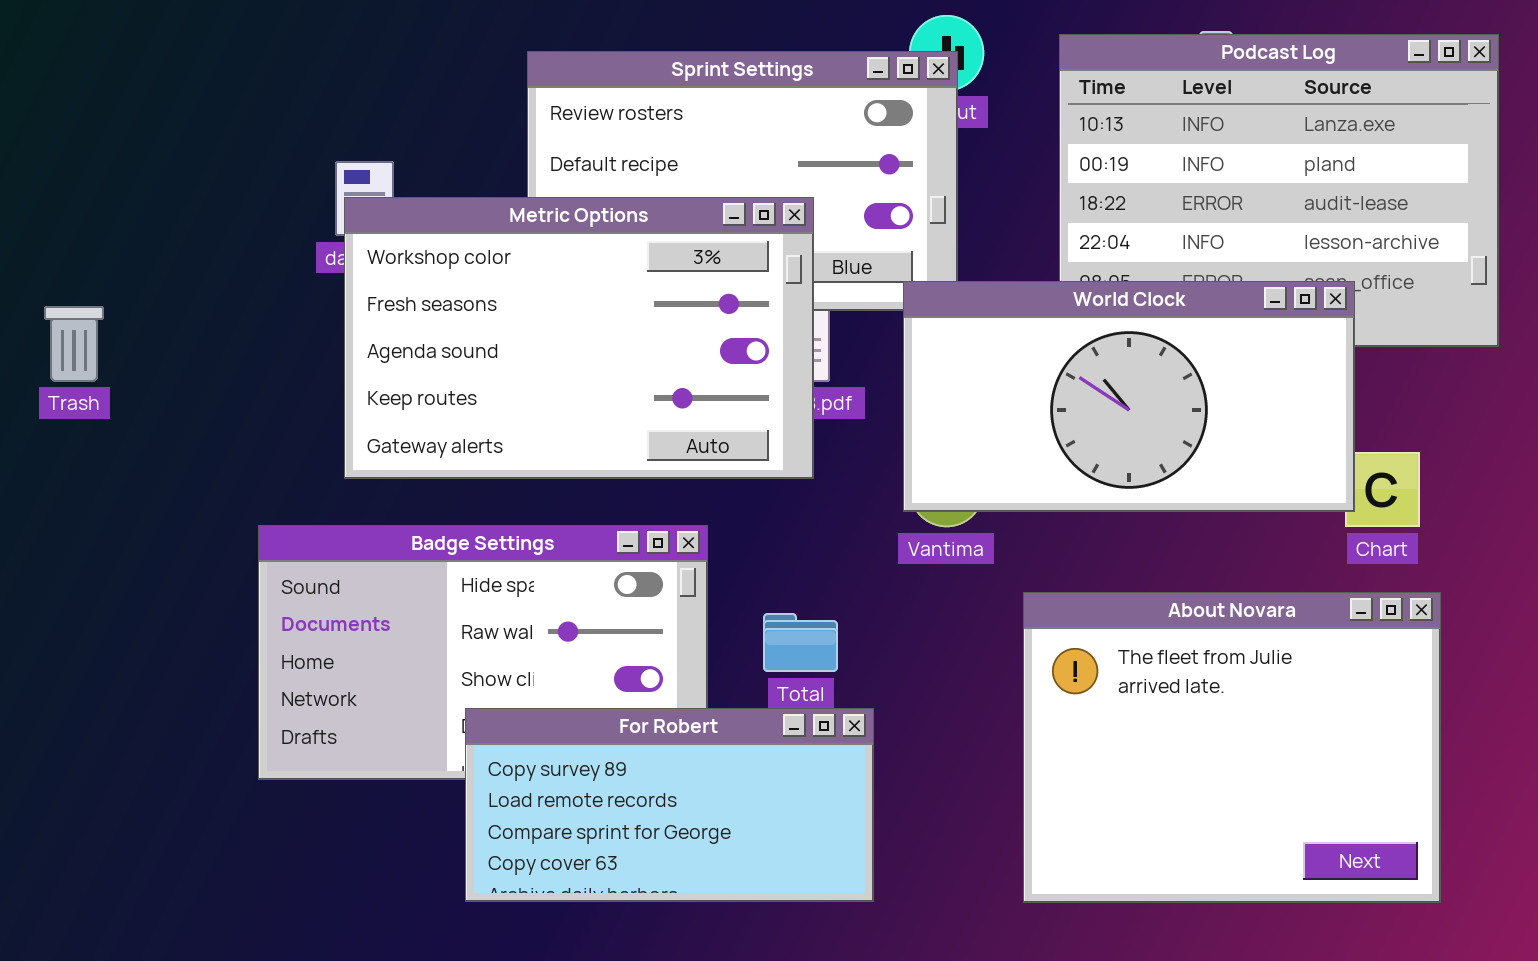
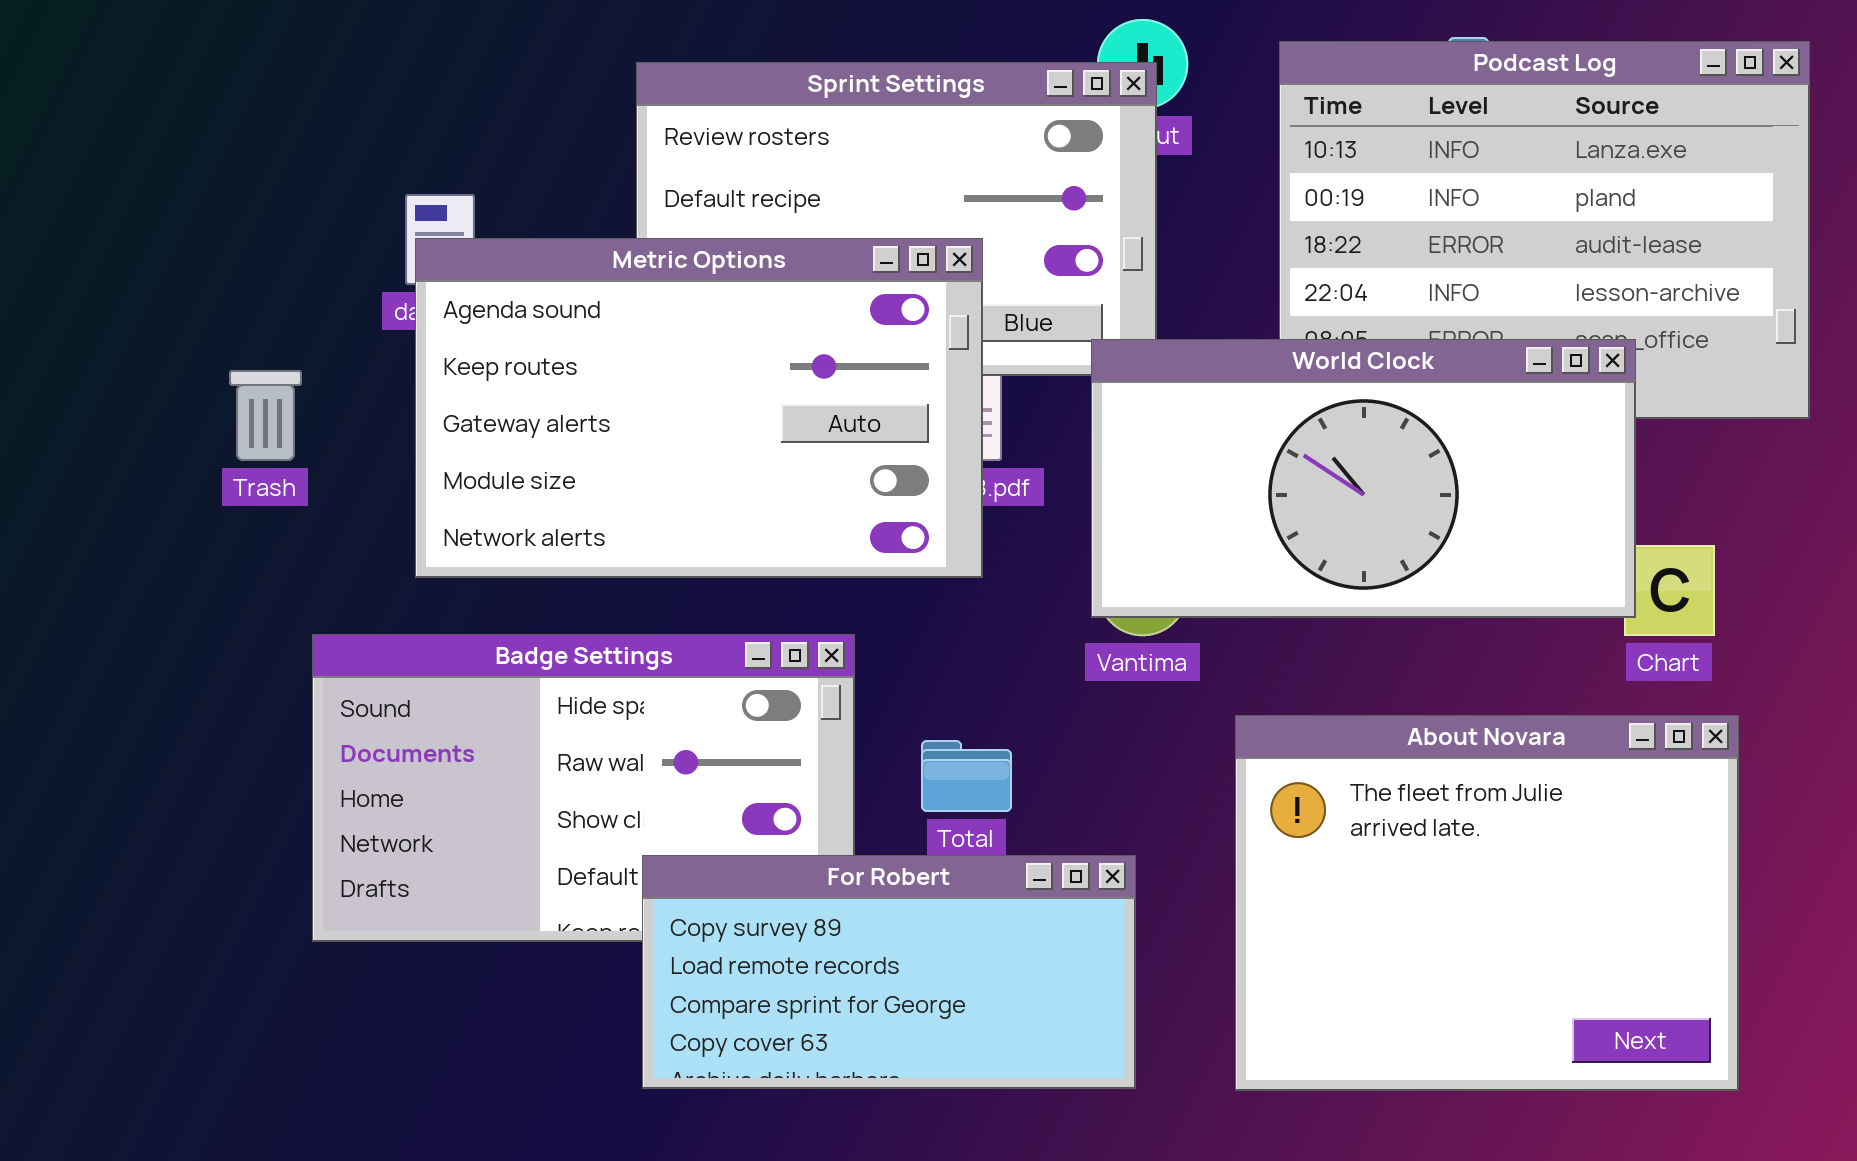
Metric Options: [344,197,814,479] -> [415,238,983,578], scrolled down 2 rows
Trash: [44,306,104,382] -> [229,370,302,461], moved
For Robert: [465,708,874,902] -> [642,855,1136,1089], moved

